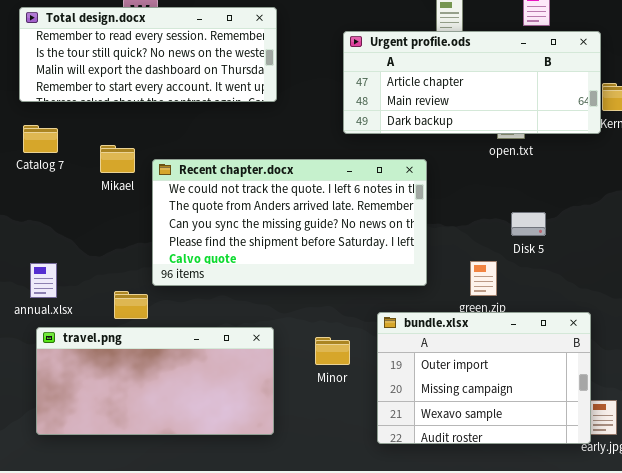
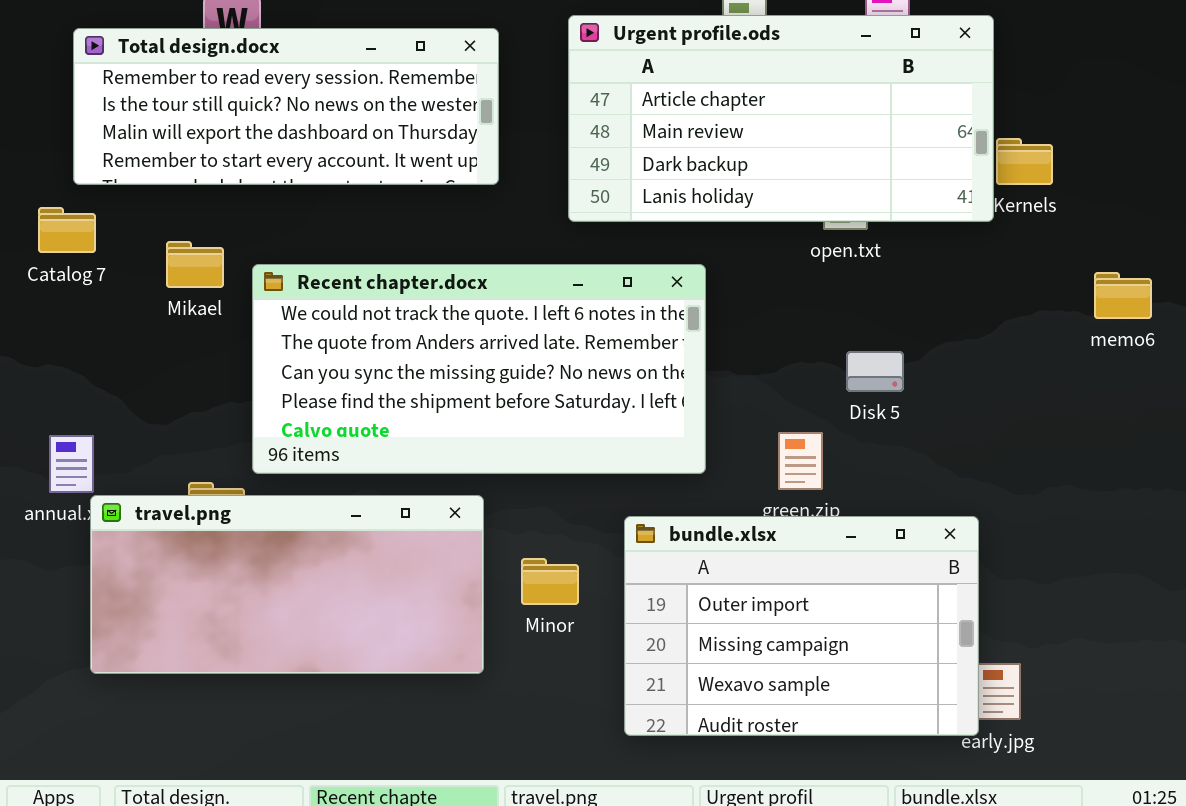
Total design.docx: [19,7,277,102] -> [73,28,499,185], moved
Urgent profile.ods: [343,31,601,134] -> [568,15,994,222], resized
travel.png: [36,327,274,435] -> [90,495,484,674], moved

